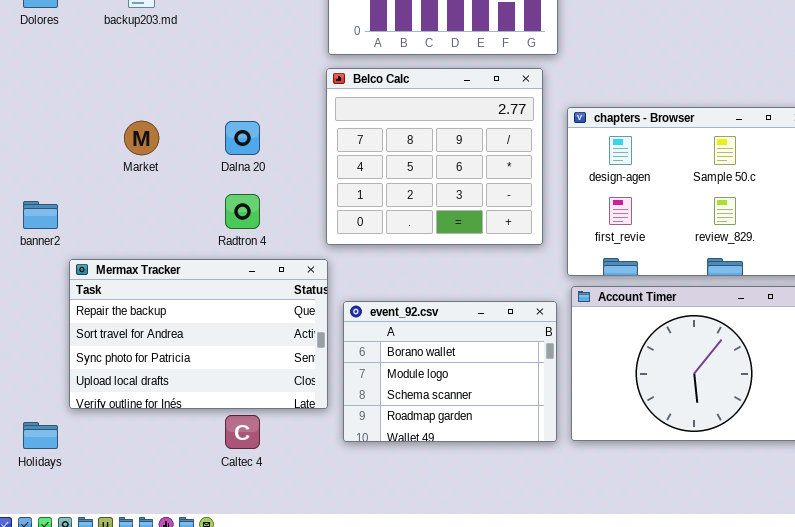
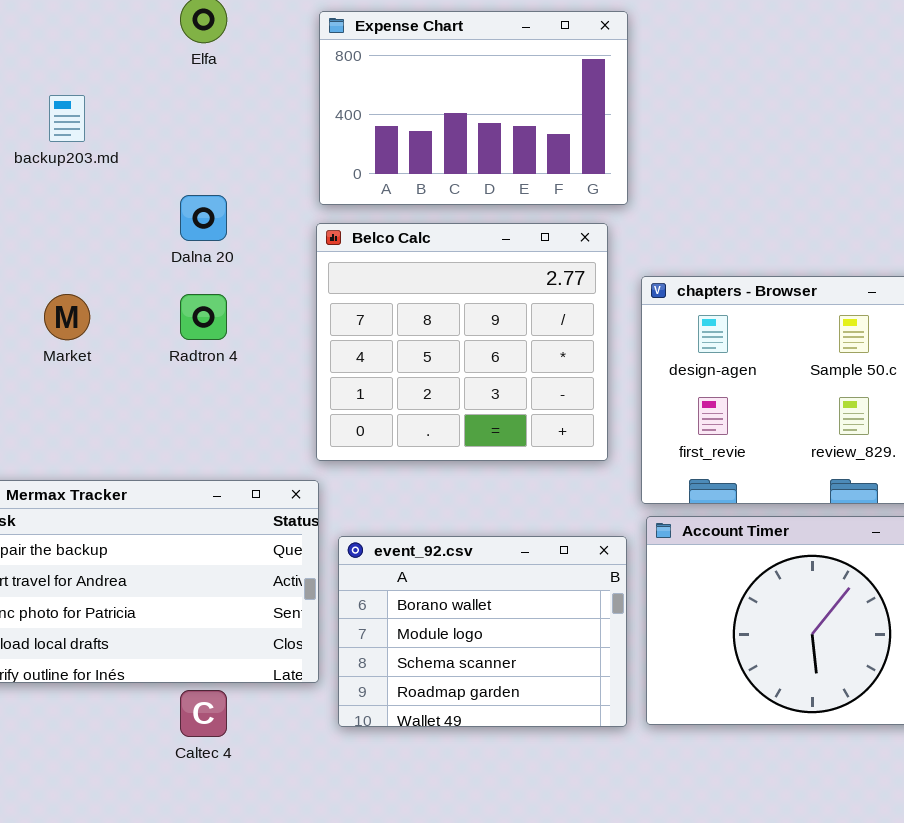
Dalna 20: [225,121,260,155] -> [180,195,227,241], moved
Radtron 4: [225,194,260,229] -> [180,294,227,340], moved

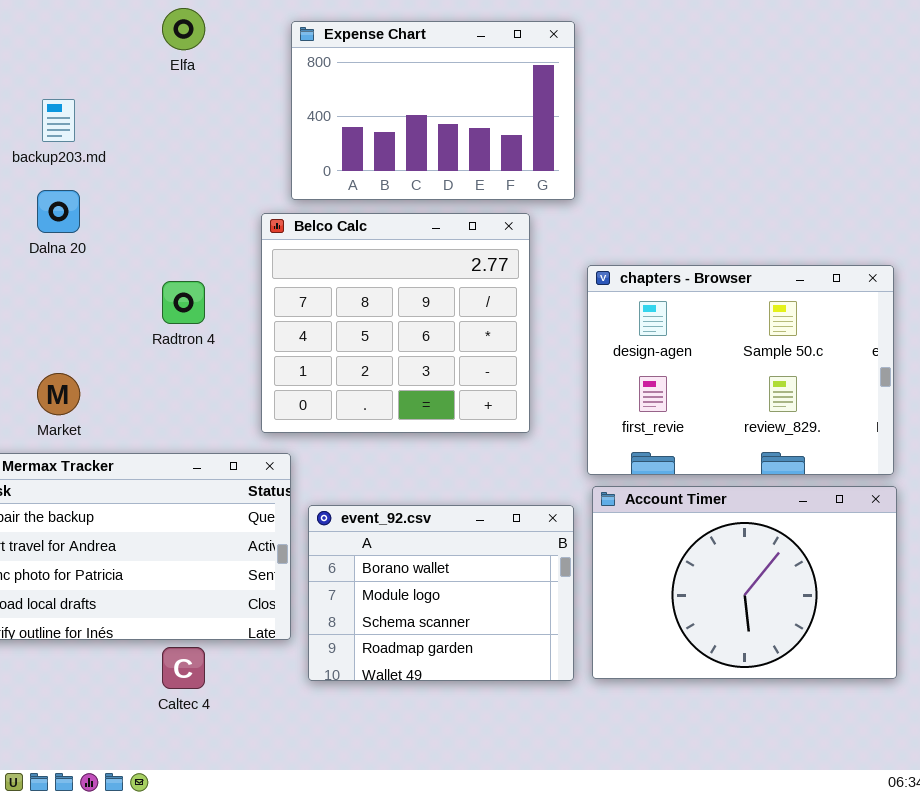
Dalna 20: [180,195,227,241] -> [37,190,80,233], moved
Belco Calc: [316,223,608,461] -> [261,213,530,433], moved
Market: [44,294,90,340] -> [37,373,80,415], moved

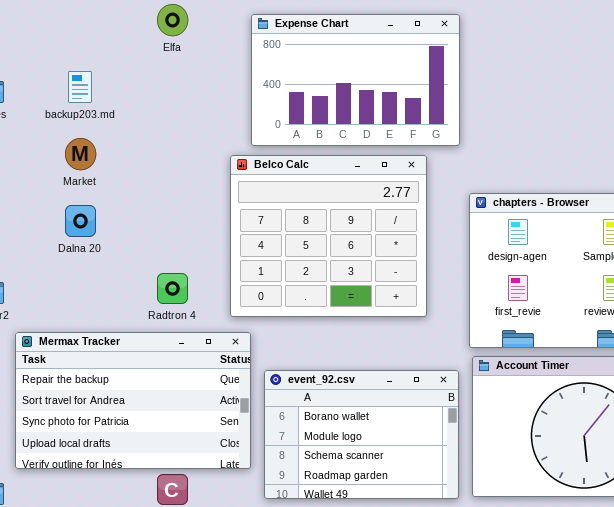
Dalna 20: [37,190,80,233] -> [65,205,96,237], moved
Radtron 4: [162,281,205,324] -> [157,273,188,304], moved
Market: [37,373,80,415] -> [65,138,96,170], moved

